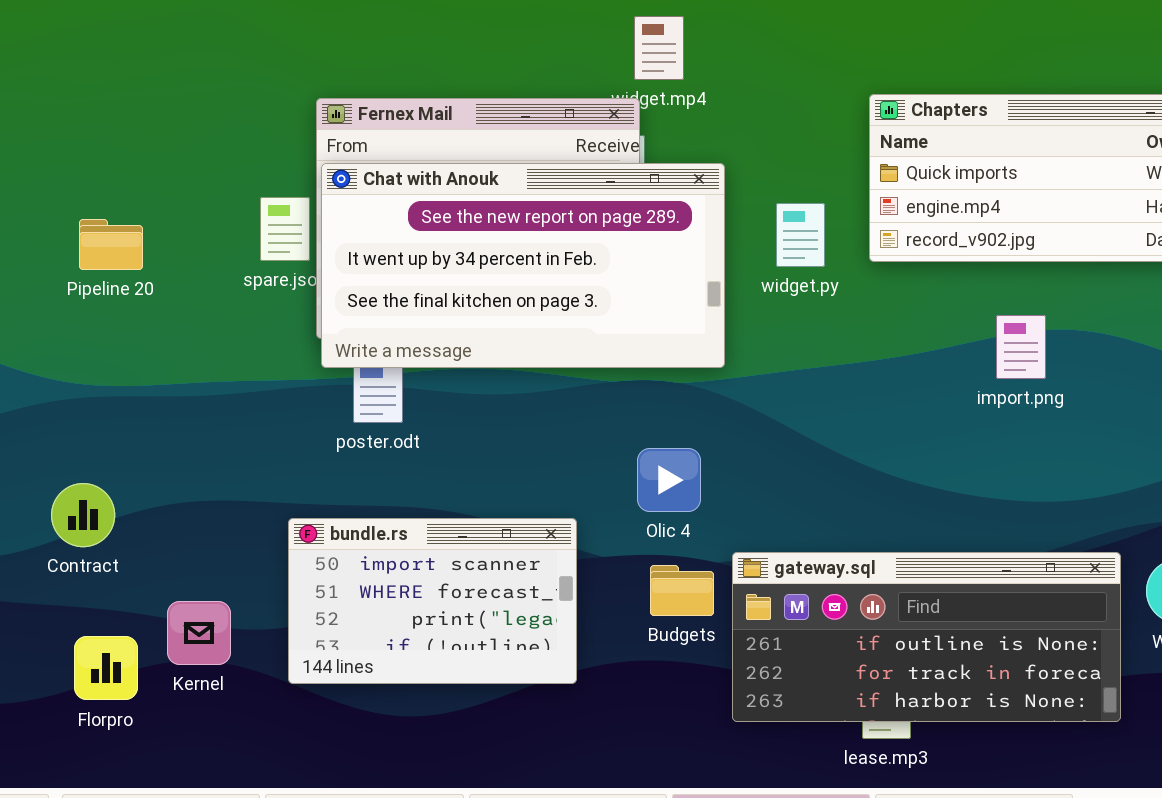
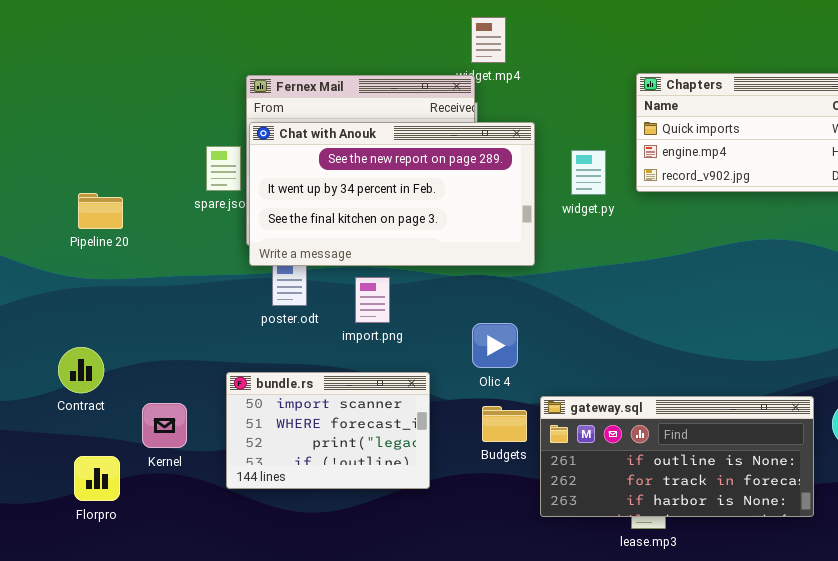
Pipeline 20: [79,219,143,270] -> [78,193,123,229], moved
import.png: [996,315,1046,379] -> [355,277,390,323], moved
Kernel: [167,601,231,665] -> [142,403,187,448], moved

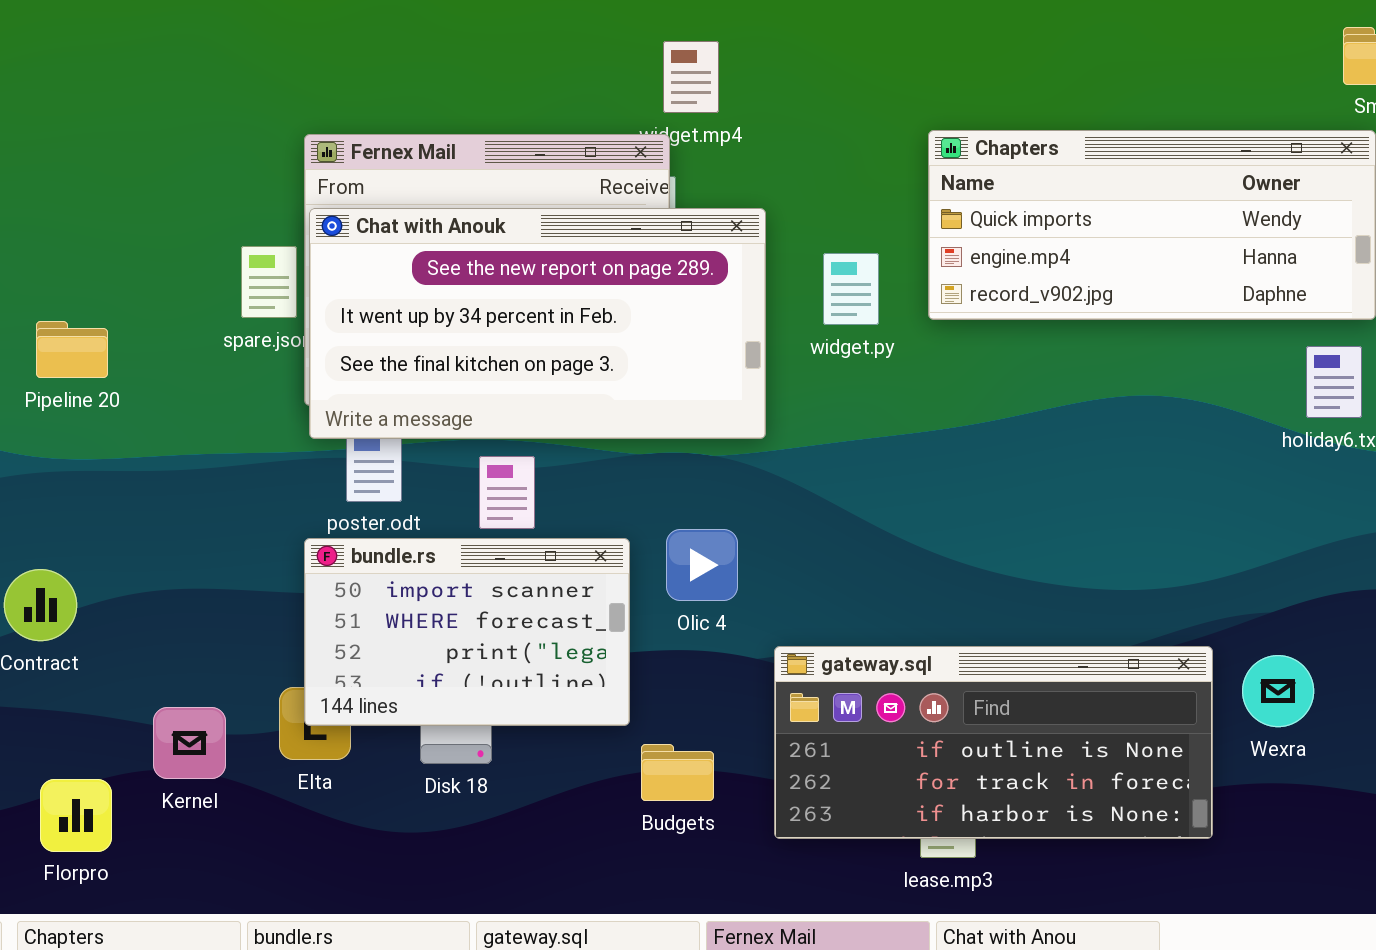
bundle.rs: [226,372,430,489] -> [304,538,630,726], moved
Kernel: [142,403,187,448] -> [153,707,226,779], moved
Budgets: [482,406,527,442] -> [641,744,714,801], moved
Florpro: [74,456,120,501] -> [40,779,112,852], moved

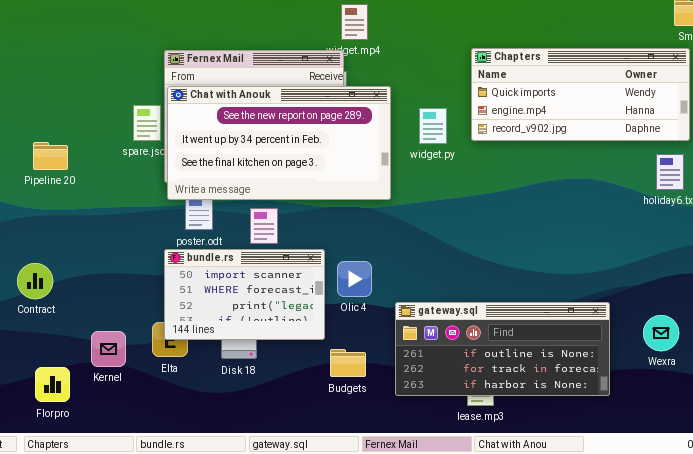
Olic 4: [666,529,738,601] -> [337,261,372,297], moved
Wexra: [1242,655,1314,727] -> [643,315,679,351], moved

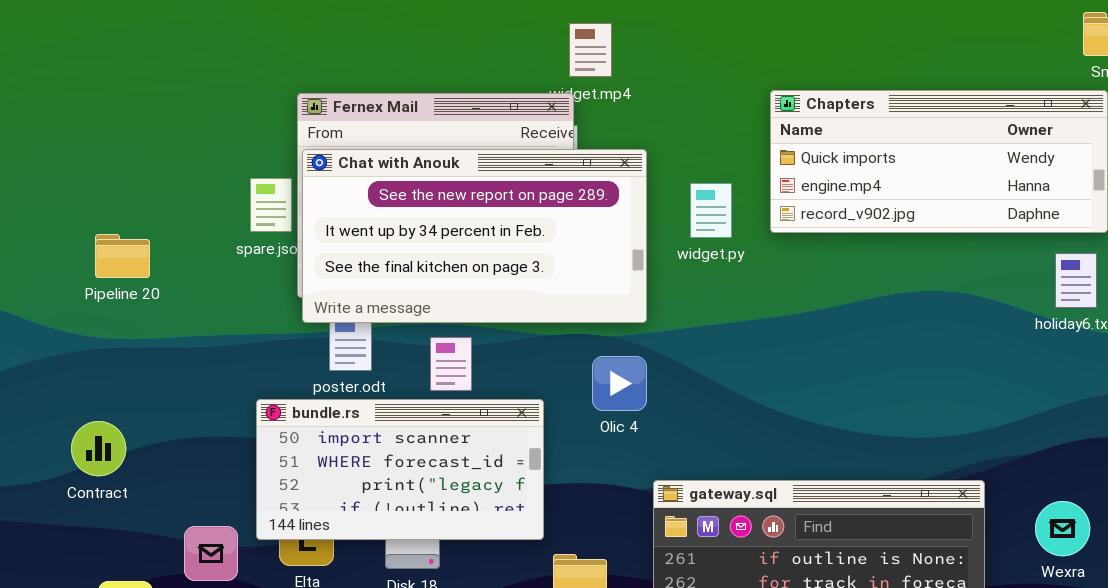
bundle.rs: [164,249,325,340] -> [256,399,544,540], resized
Olic 4: [337,261,372,297] -> [592,356,647,411], moved

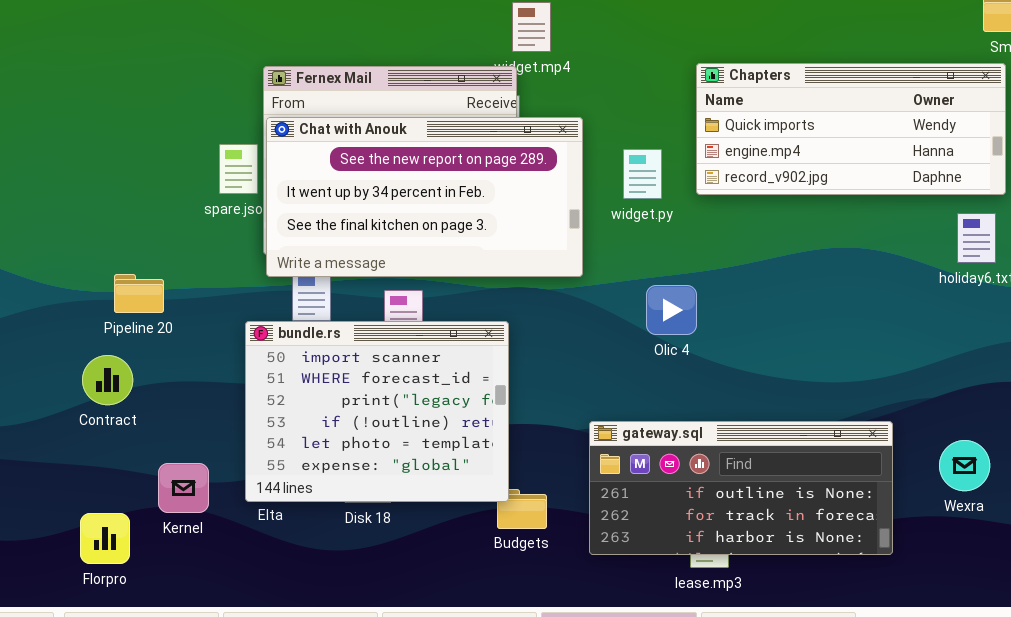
Pipeline 20: [95,234,150,278] -> [114,274,164,313], moved
Olic 4: [592,356,647,411] -> [646,285,697,335], moved
bundle.rs: [256,399,544,540] -> [245,321,509,502], moved, resized
Contract: [71,421,126,476] -> [82,355,133,405], moved

